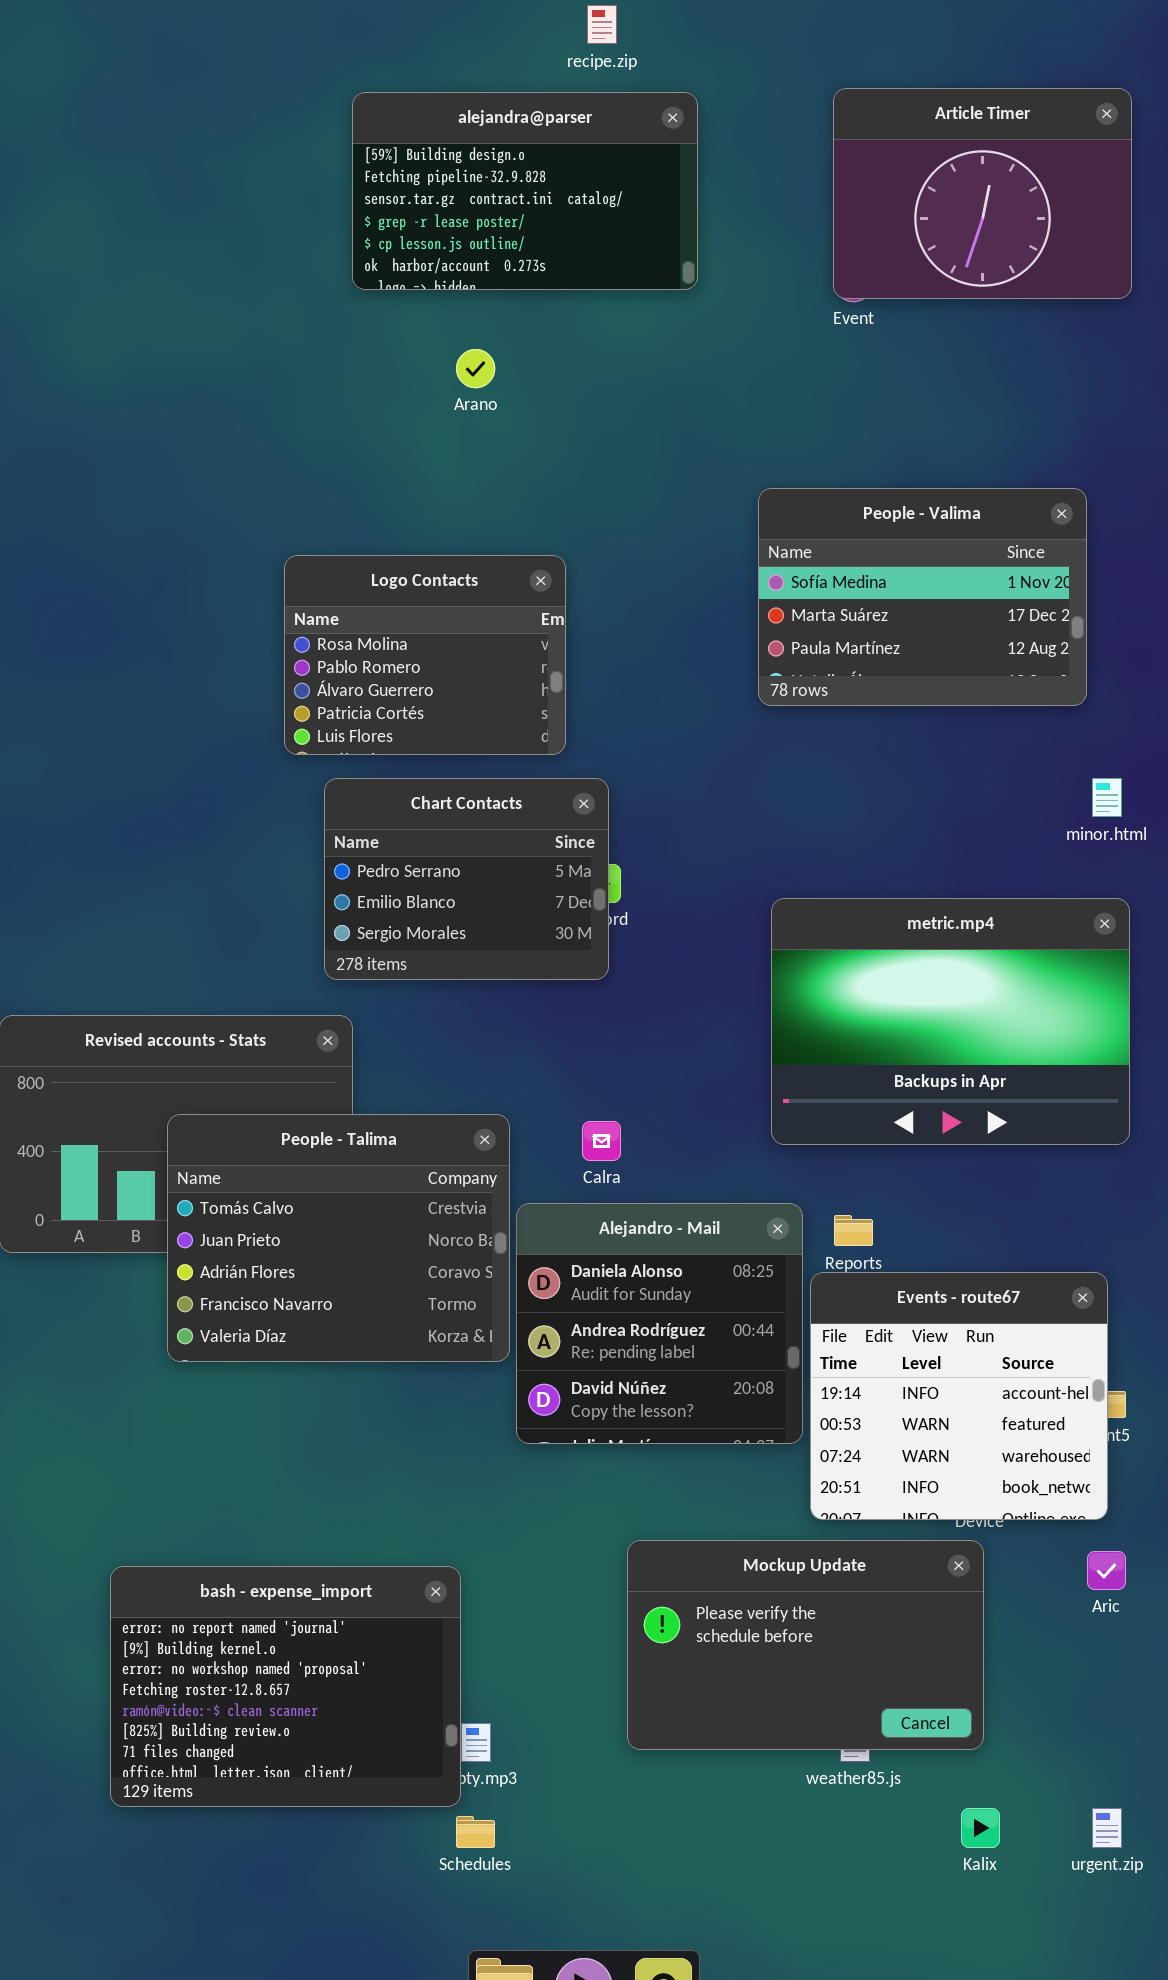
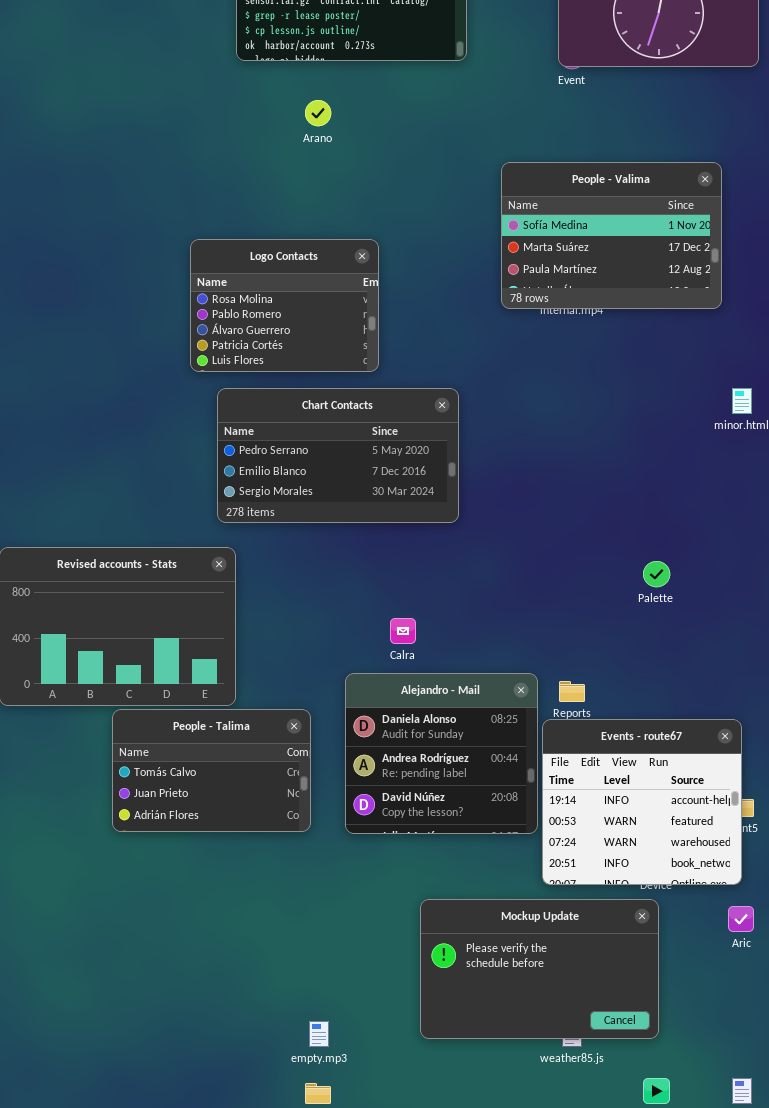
People - Valima: [758,488,1087,706] -> [501,162,722,309], moved
Chart Contacts: [324,778,609,980] -> [217,388,459,523], resized
metric.mp4: [771,898,1130,1145] -> none, closed
People - Talima: [167,1114,510,1362] -> [112,709,311,832], moved, resized
bash - expense_import: [110,1566,461,1807] -> none, closed

